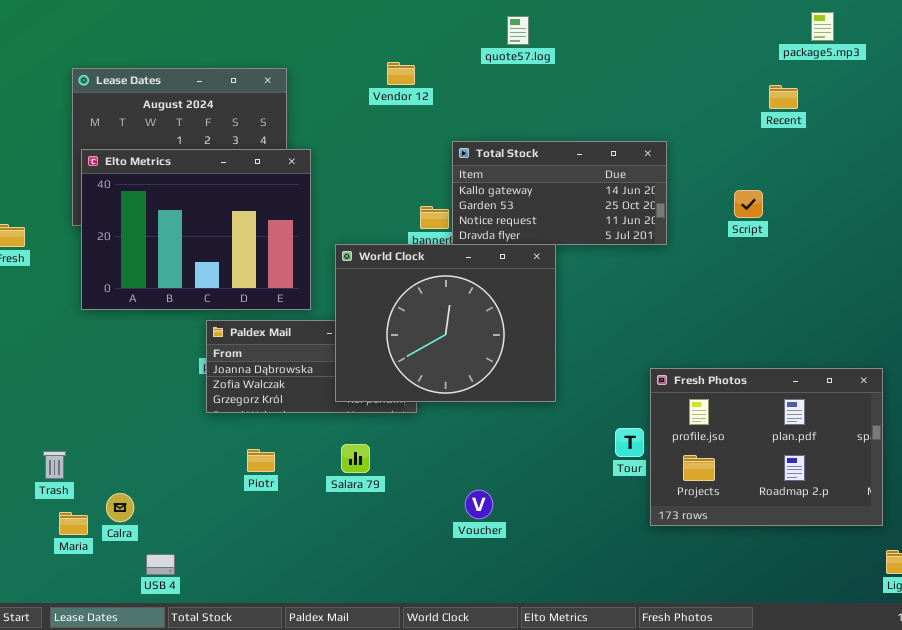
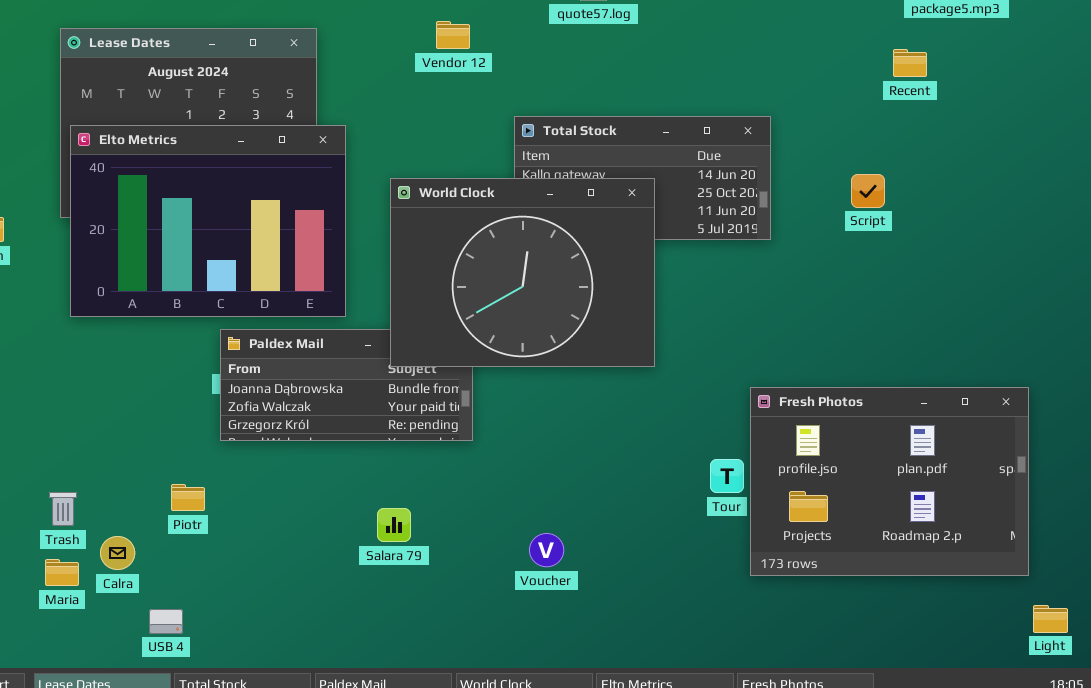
World Clock: [335,244,556,402] -> [390,178,655,367], moved
Salara 79: [341,444,370,473] -> [377,508,411,542], moved
Piotr: [247,449,275,472] -> [171,484,205,511], moved
Trash: [43,451,66,479] -> [49,492,77,526], moved

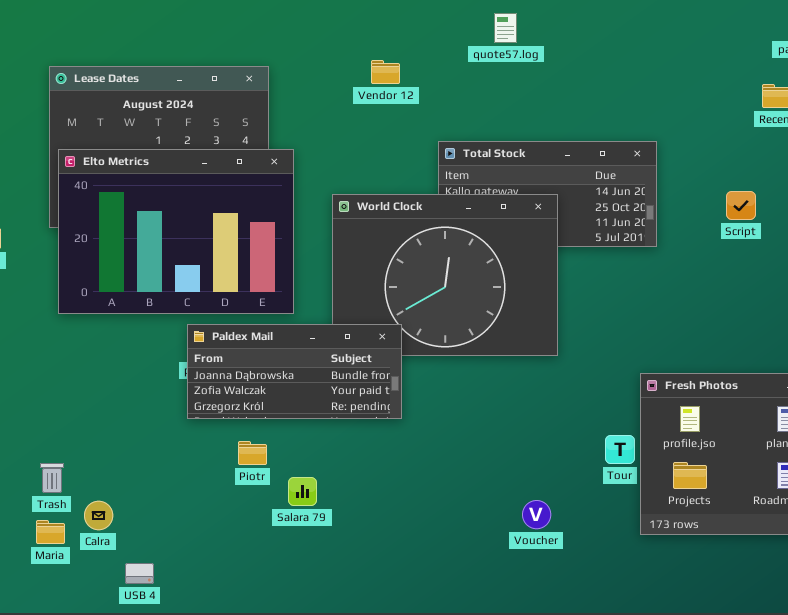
Paldex Mail: [220,329,473,441] -> [187,324,402,419], raised
Piotr: [171,484,205,511] -> [238,441,267,465], moved
Salara 79: [377,508,411,542] -> [288,477,317,506], moved
Voucher: [529,533,564,567] -> [522,500,551,529], moved

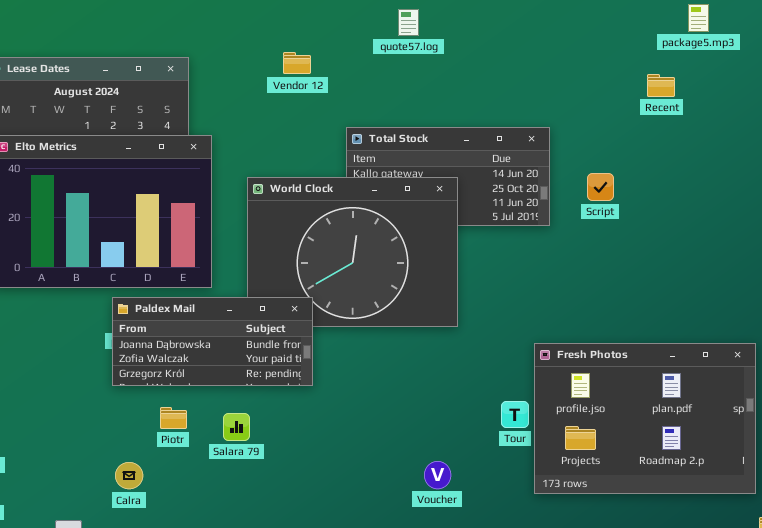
Script: [726,191,756,220] -> [587,173,614,201], moved
Salara 79: [288,477,317,506] -> [223,413,250,441], moved
Calra: [84,501,113,530] -> [115,462,143,489], moved

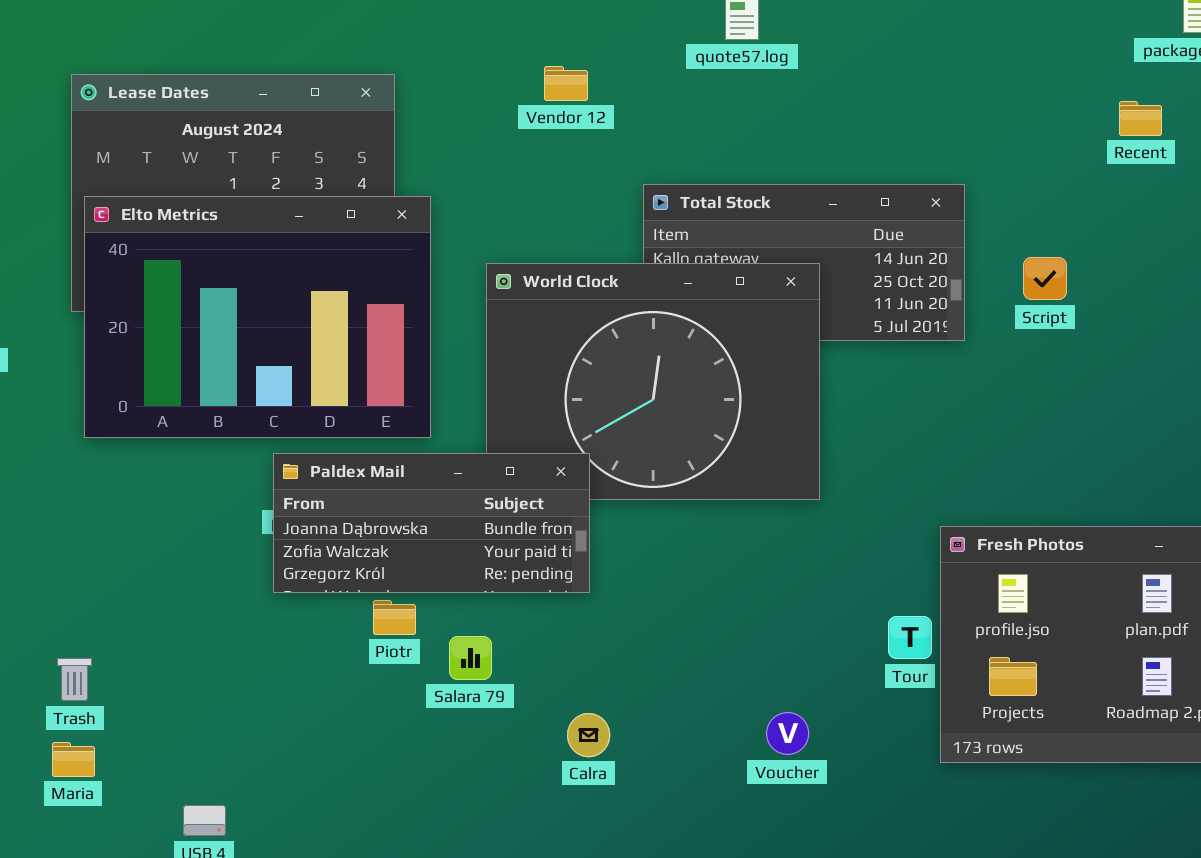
Piotr: [160,407,187,429] -> [373,600,416,635], moved
Calra: [115,462,143,489] -> [567,713,610,757], moved

